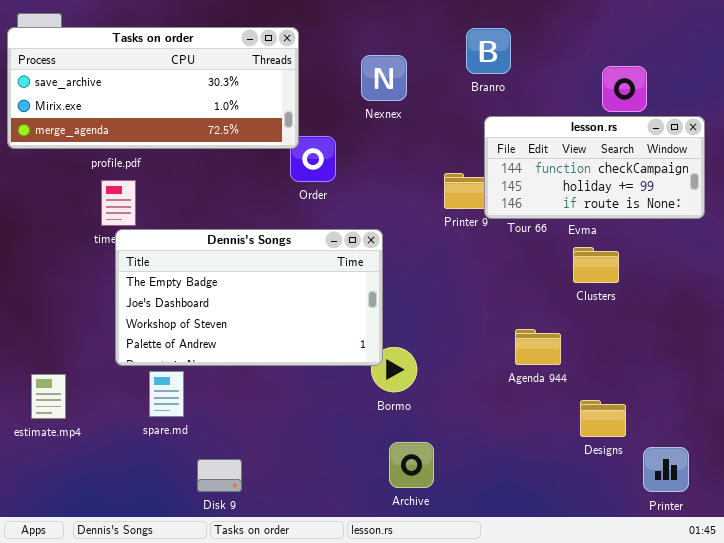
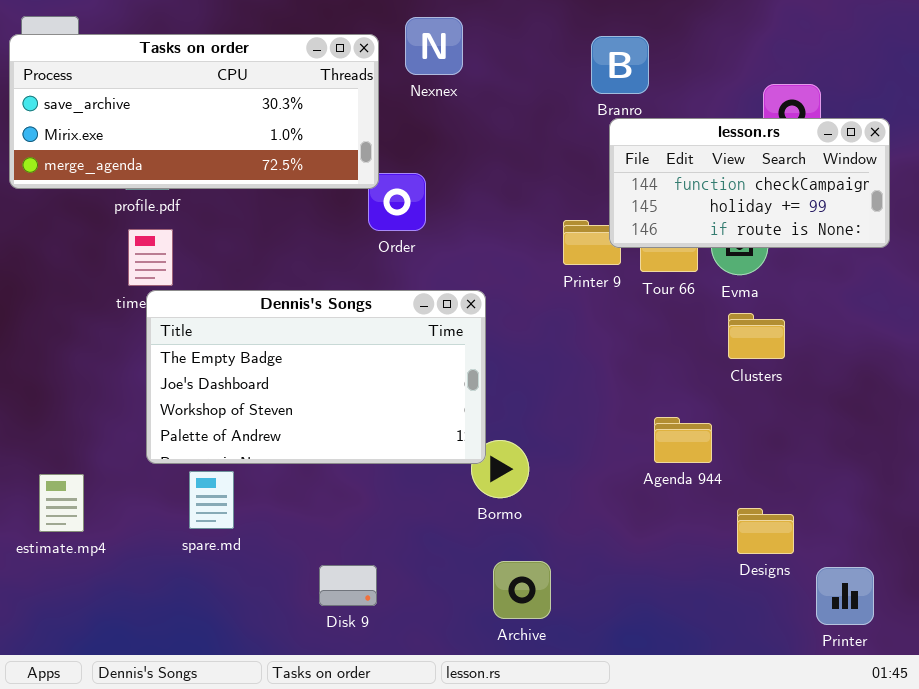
Nexnex: [361,55,407,101] -> [405,17,463,75], moved
lesson.rs: [484,116,705,219] -> [609,118,890,248], moved
Disk 9: [197,459,242,492] -> [319,565,377,606], moved

